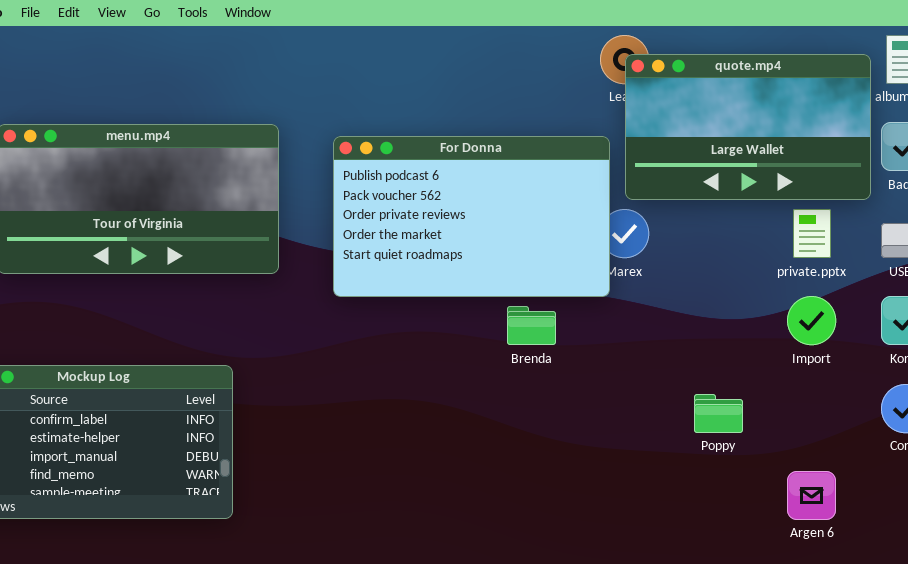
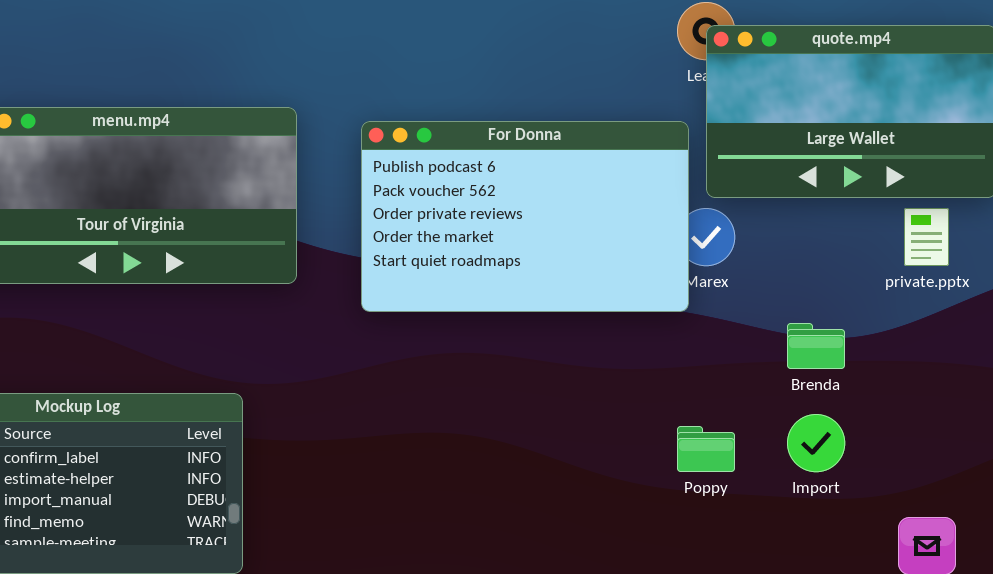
Import: [787,296,836,345] -> [787,414,845,472], moved
Brenda: [507,306,556,345] -> [787,323,845,369], moved
Poppy: [694,394,743,433] -> [677,426,735,472], moved

